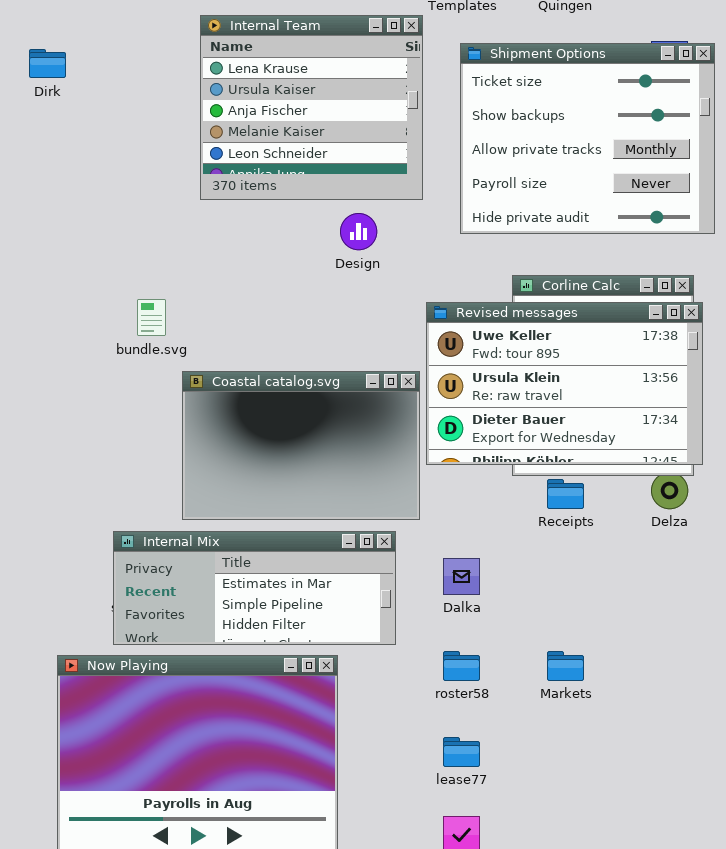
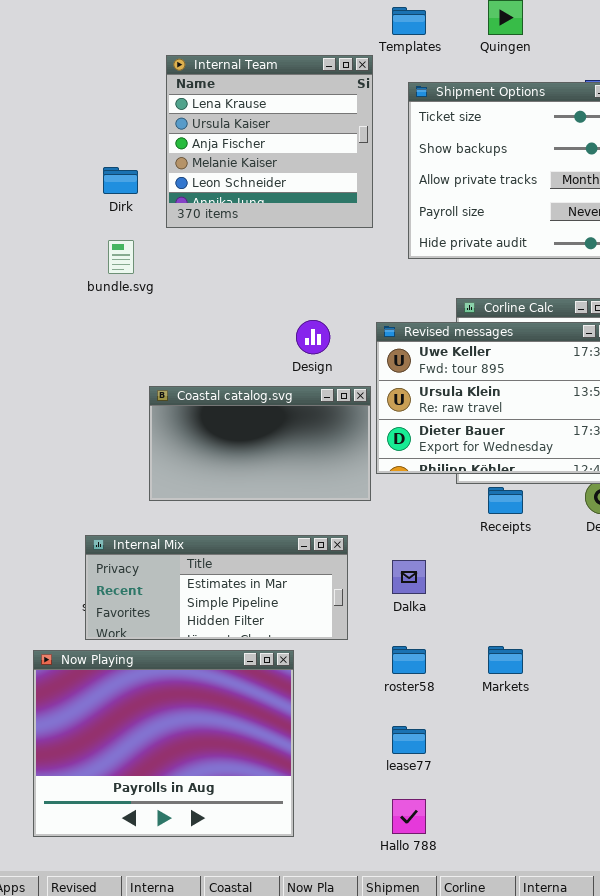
Dirk: [29,49,66,78] -> [103,167,138,194], moved
Design: [340,213,377,250] -> [296,320,330,354], moved
bundle.svg: [137,299,166,336] -> [108,240,134,274], moved
Coastal catalog.svg: [182,371,420,520] -> [149,386,371,501], resized

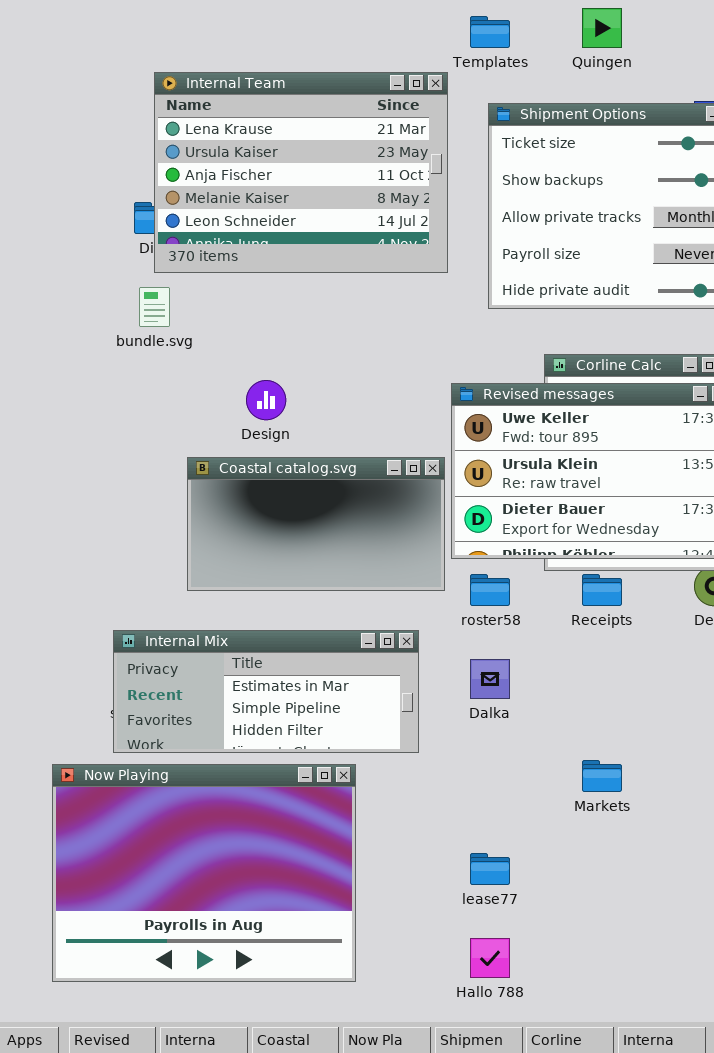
Internal Team: [166,55,373,228] -> [154,72,448,273], resized
Design: [296,320,330,354] -> [246,380,286,420], moved
roster58: [392,646,426,674] -> [470,574,510,606], moved

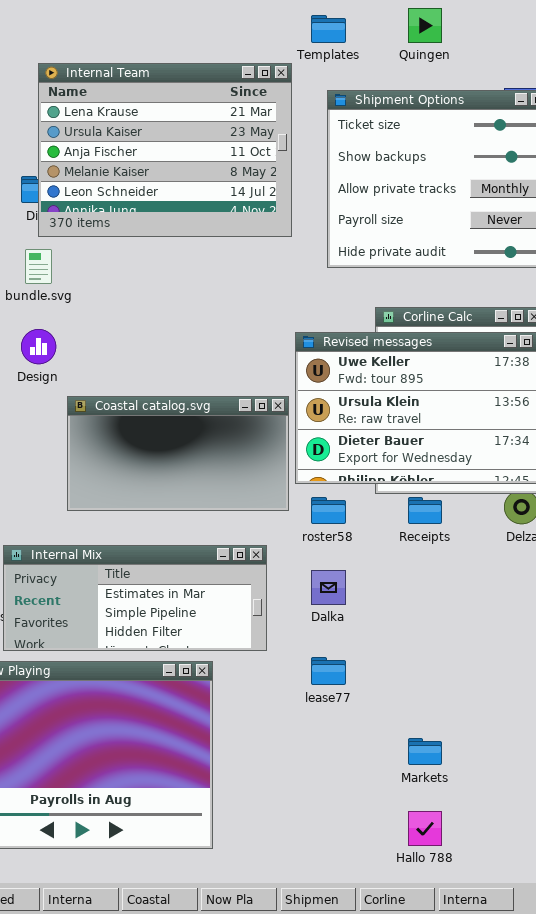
Design: [246,380,286,420] -> [21,329,56,364], moved
Markets: [582,760,622,792] -> [408,738,442,765], moved
lease77: [470,853,510,885] -> [311,657,346,685], moved
Hallo 788: [470,938,510,978] -> [408,811,442,846], moved

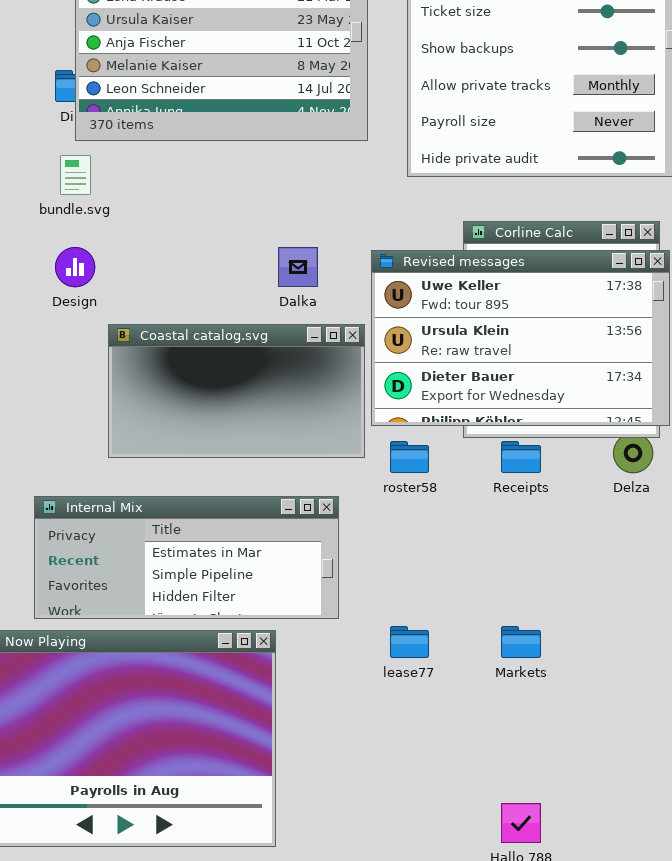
Dalka: [311,570,346,605] -> [278,247,318,287], moved
Markets: [408,738,442,765] -> [501,626,541,658], moved

